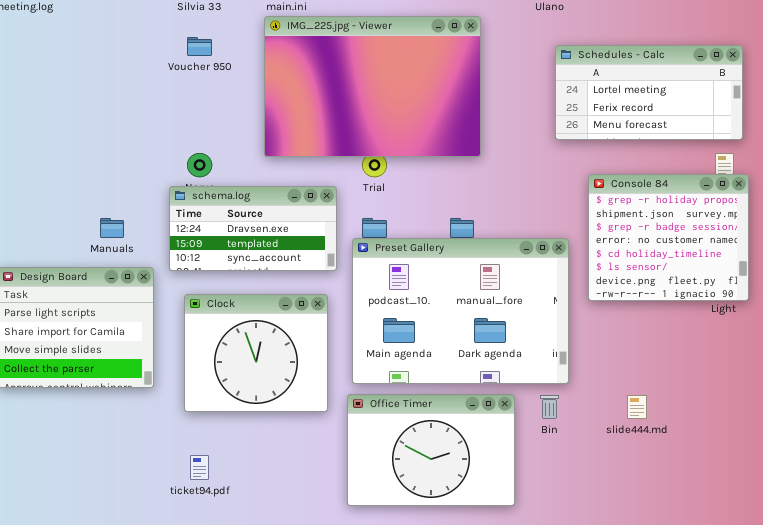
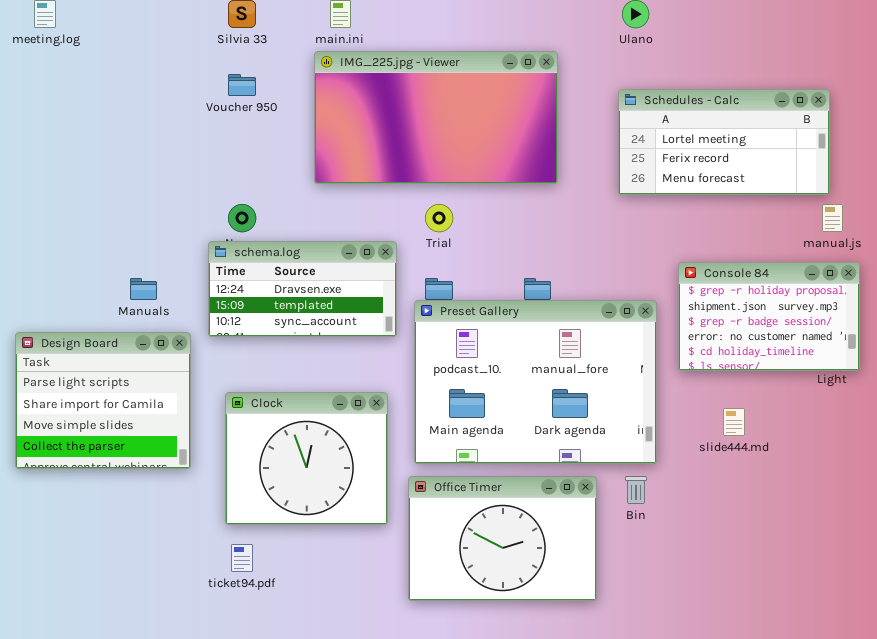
IMG_225.jpg - Viewer: [264,16,481,157] -> [314,51,558,184], resized
Schedules - Calc: [555,45,743,140] -> [618,89,830,195], moved
Console 84: [588,174,749,301] -> [678,262,860,371], resized
Clock: [184,294,328,412] -> [225,392,388,525], moved
slide444.md: [627,395,647,419] -> [723,408,745,436], moved

